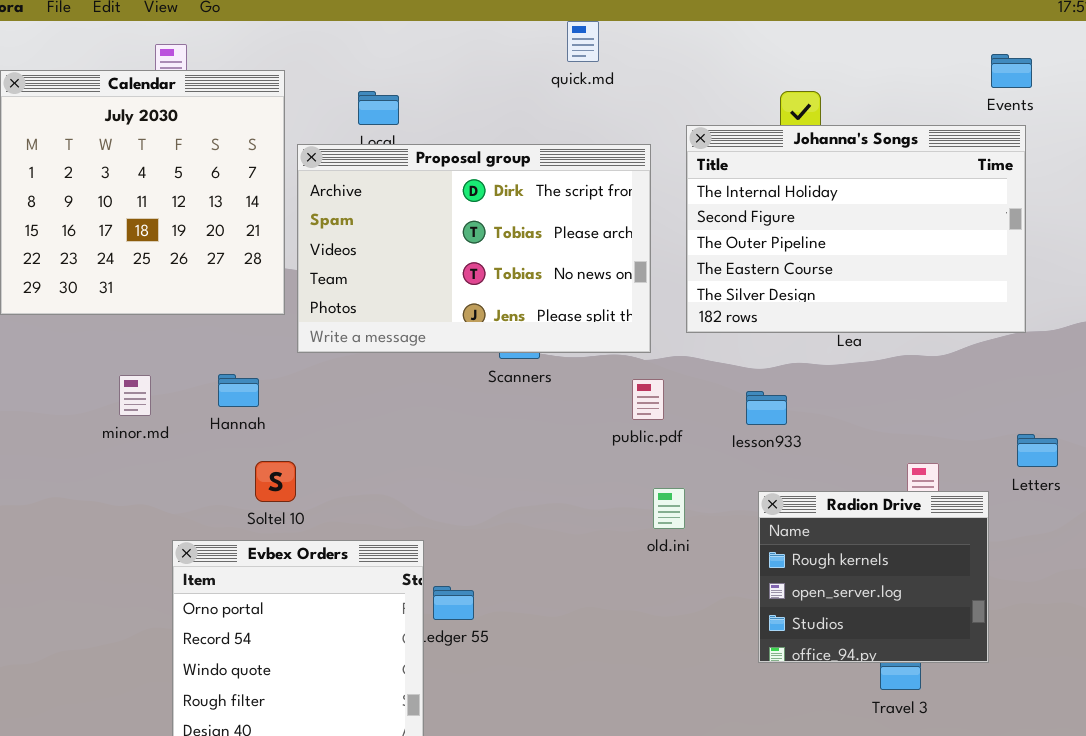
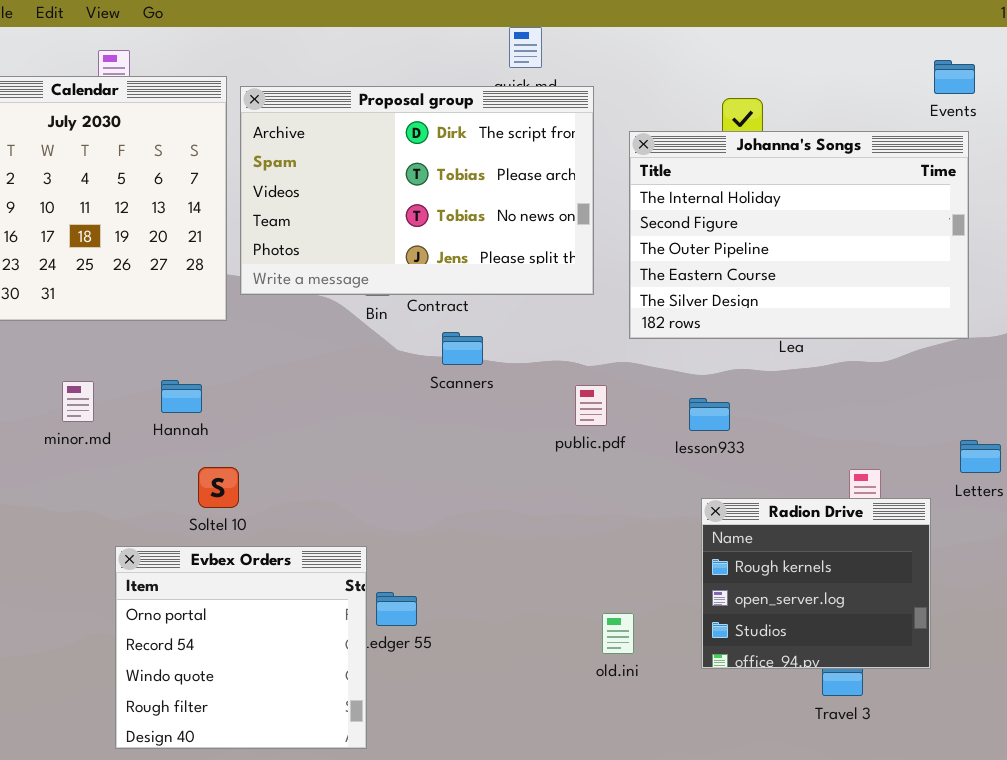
Proposal group: [297,144,651,353] -> [240,86,594,295], moved
old.ini: [653,488,685,529] -> [602,613,634,654], moved

